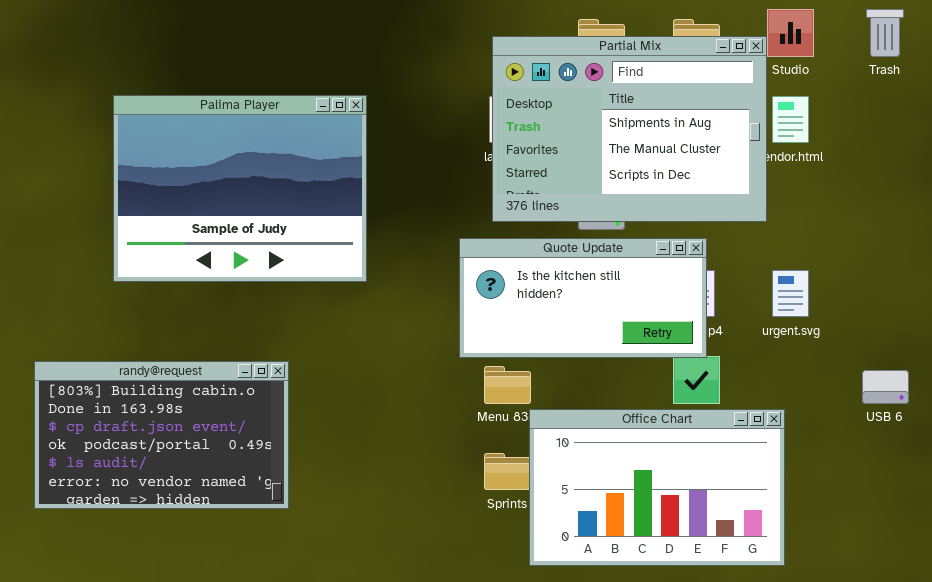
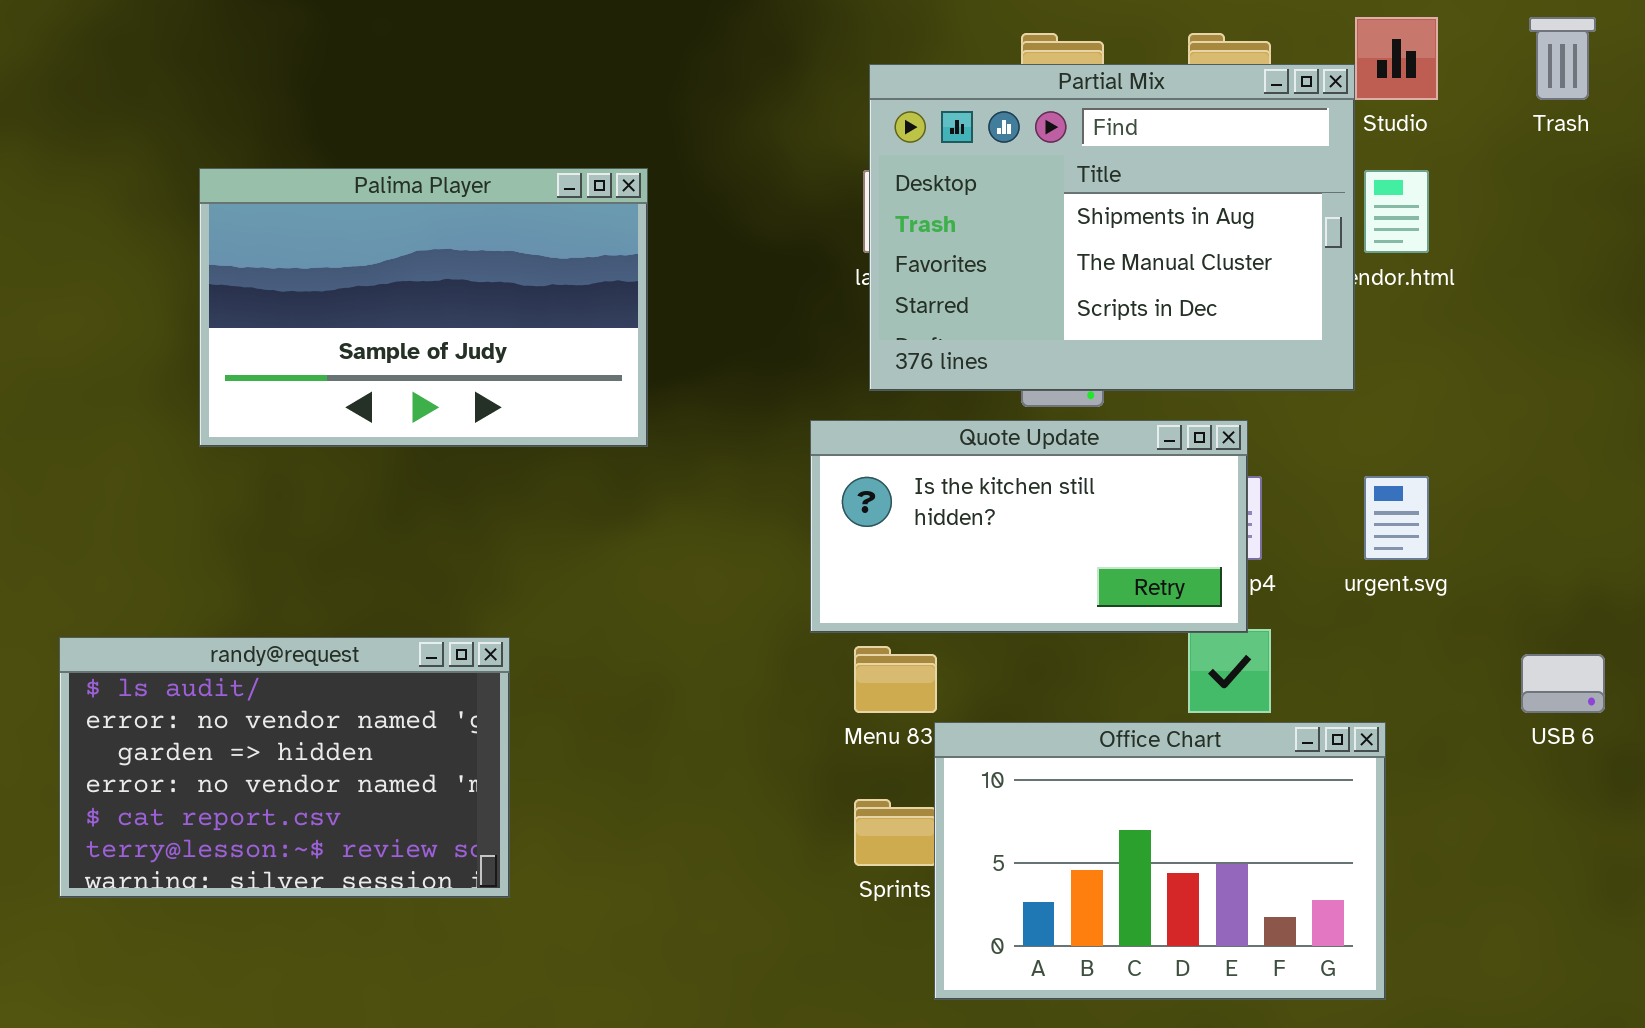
Palima Player: [113,95,367,282] -> [199,168,648,447], resized
randy@request: [34,361,289,509] -> [59,637,510,898], scrolled down 4 rows

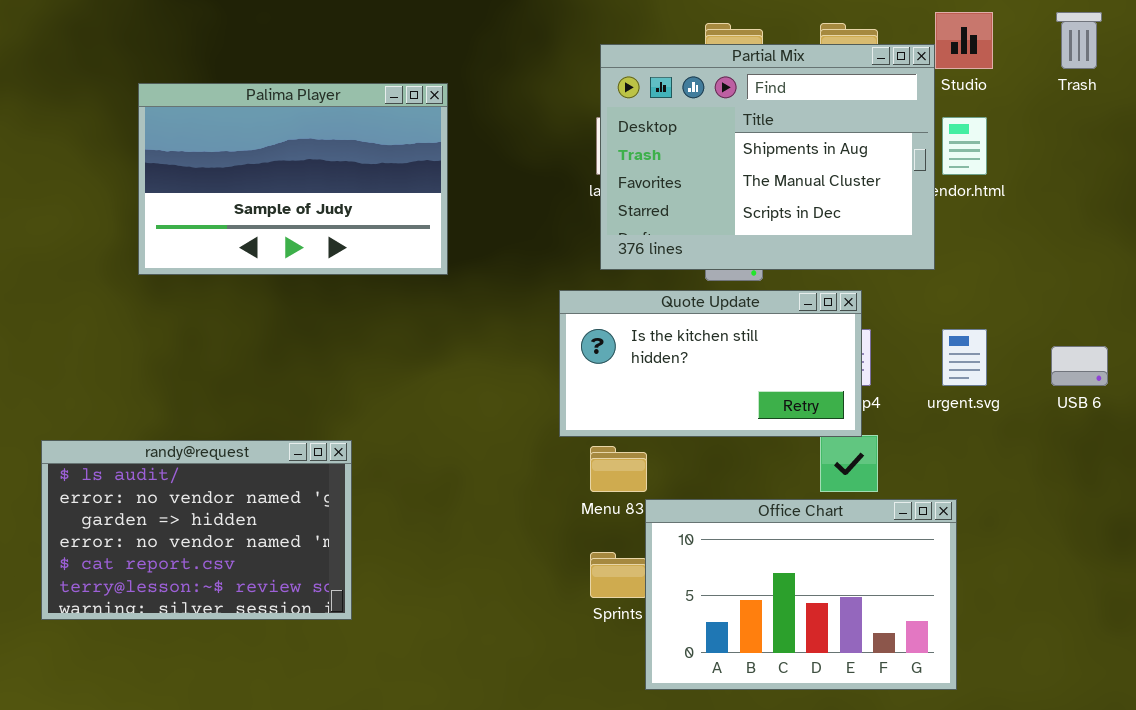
Palima Player: [199,168,648,447] -> [138,83,448,275], moved
USB 6: [1521,654,1605,713] -> [1051,346,1108,386], moved

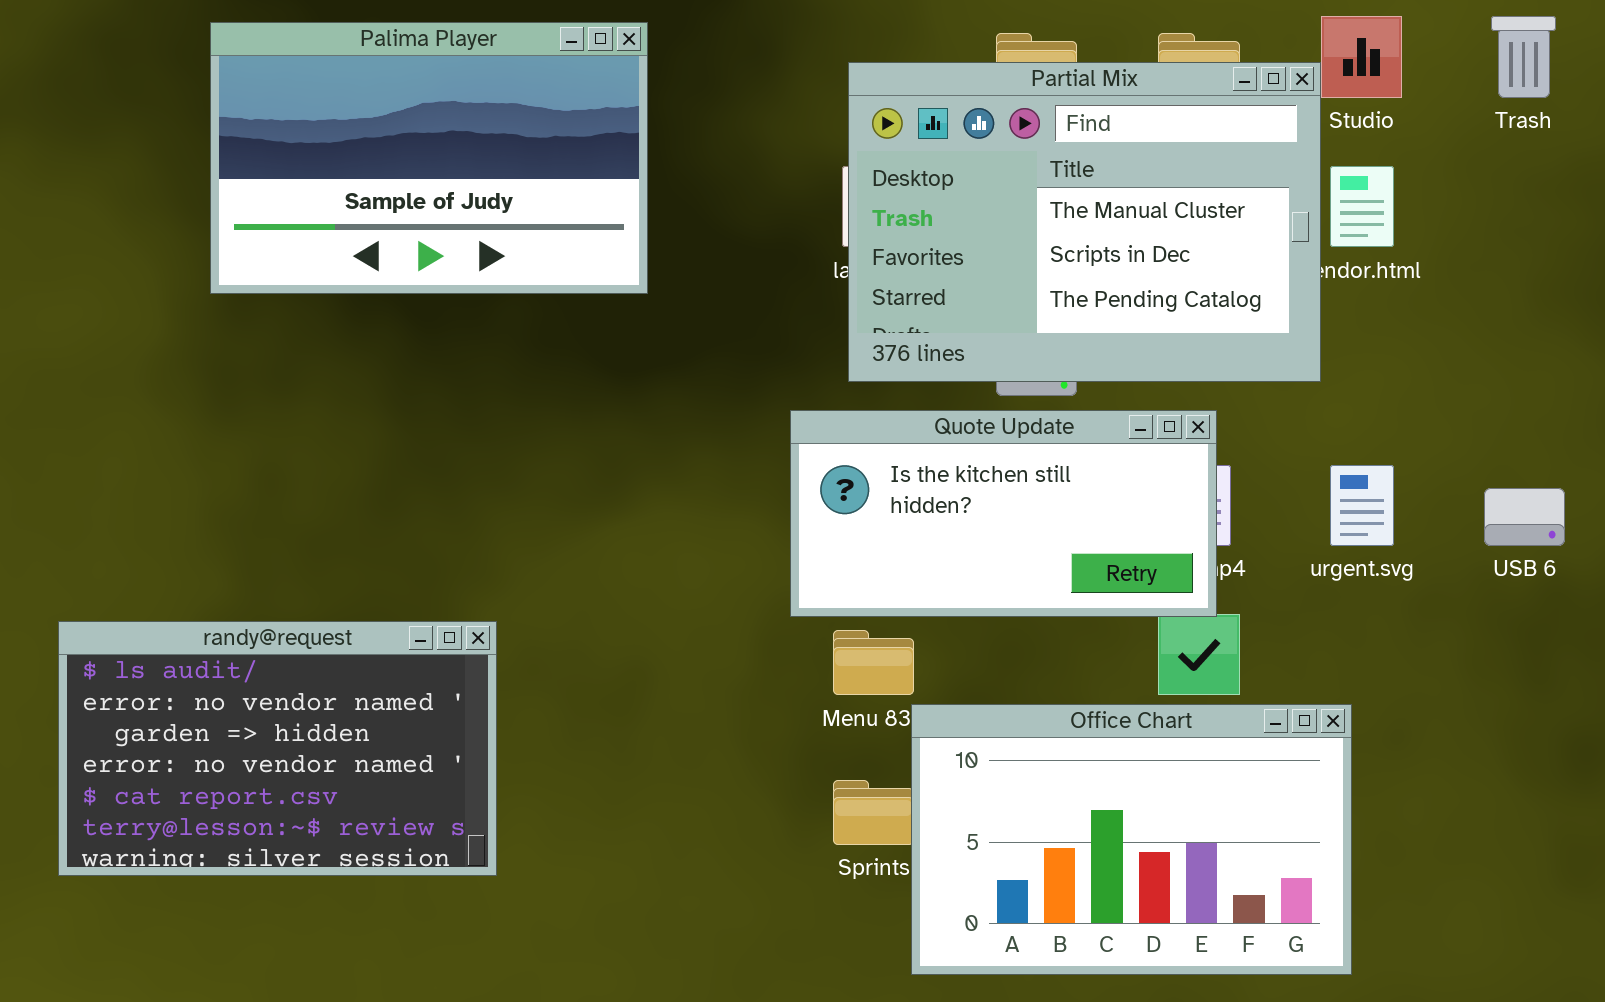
Partial Mix: [600,44,935,270] -> [848,62,1321,382], scrolled down 1 row
Palima Player: [138,83,448,275] -> [210,22,648,294], moved

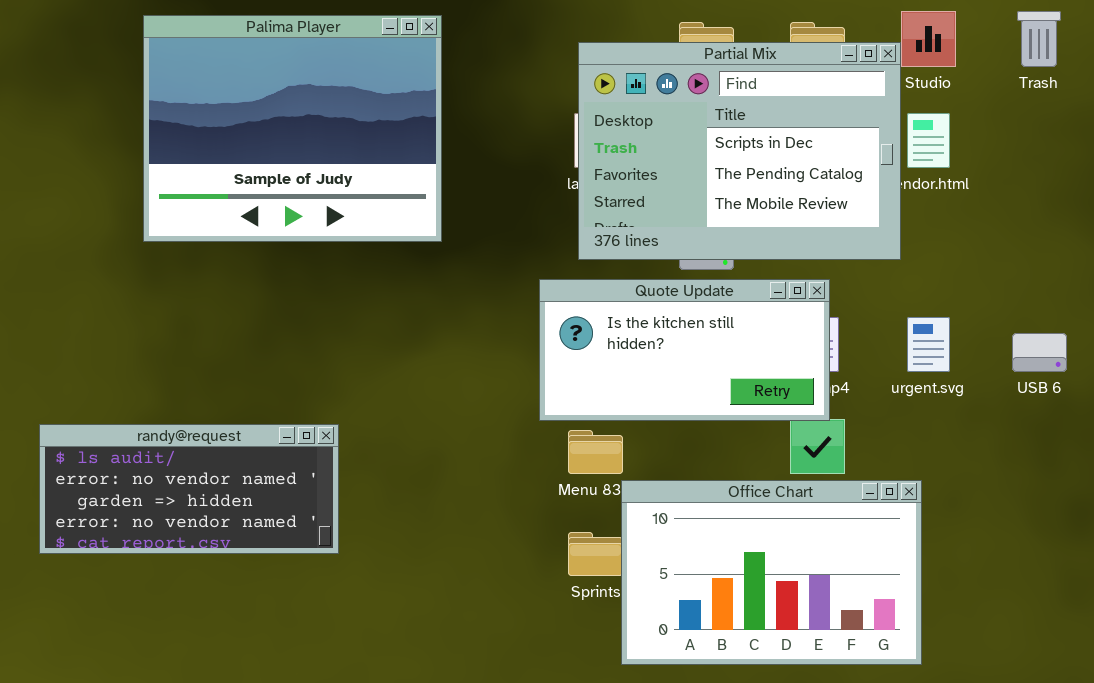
Palima Player: [210,22,648,294] -> [143,15,442,242], resized
Partial Mix: [848,62,1321,382] -> [578,42,901,260], scrolled down 1 row
randy@request: [58,621,497,876] -> [39,424,339,554], resized

